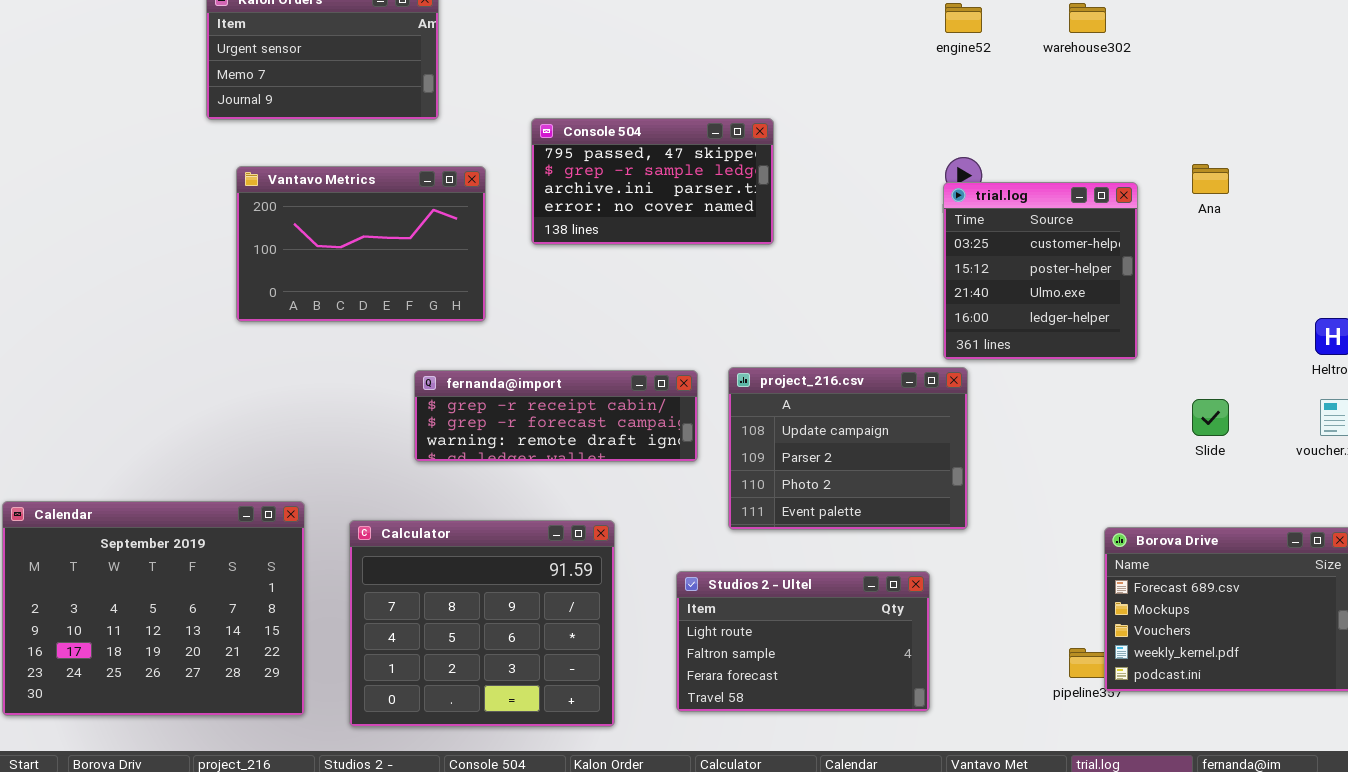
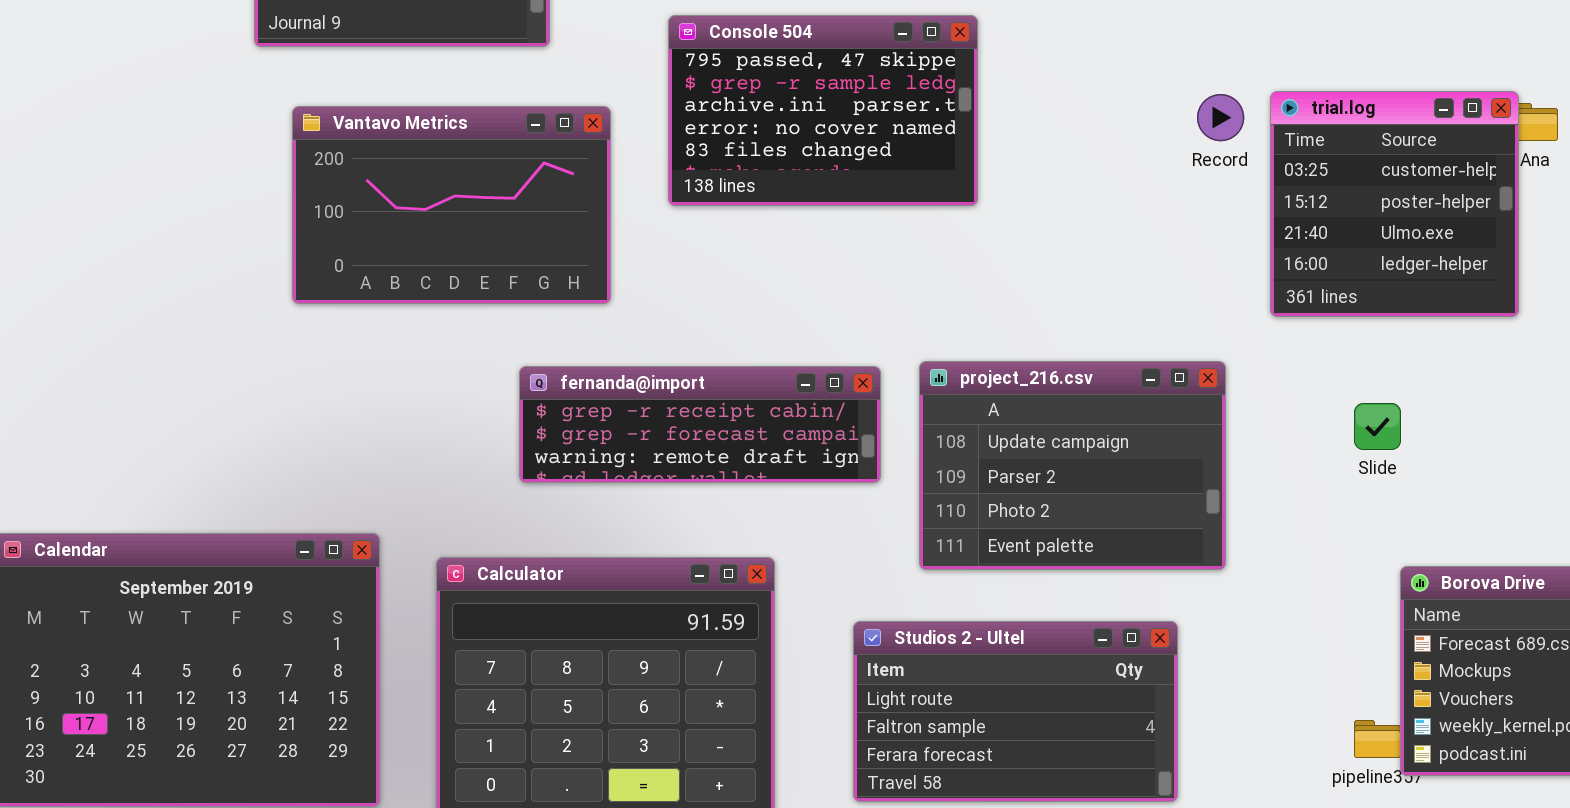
Console 504: [531,118,774,245] -> [668,15,978,206], resized
trial.log: [943,182,1138,360] -> [1270,91,1519,317], moved
Slide: [1192,399,1229,436] -> [1354,403,1401,450], moved

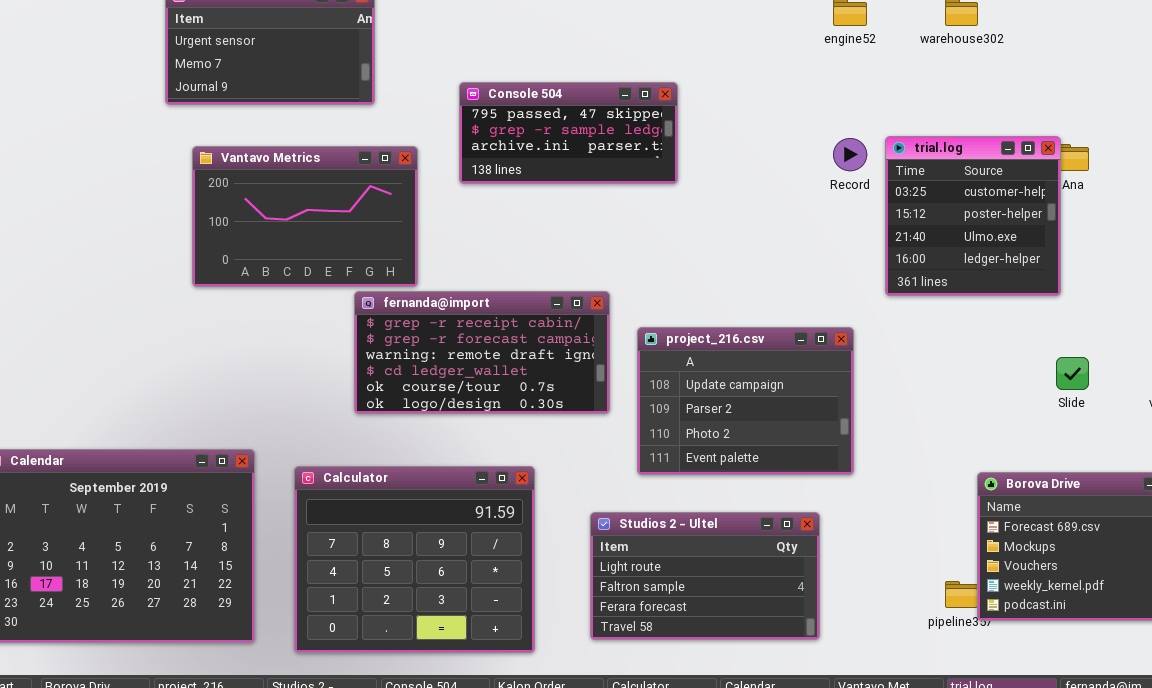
Console 504: [668,15,978,206] -> [459,82,678,184], resized
fernanda@import: [519,366,881,483] -> [354,291,610,414], resized
Slide: [1354,403,1401,450] -> [1056,357,1089,390], moved

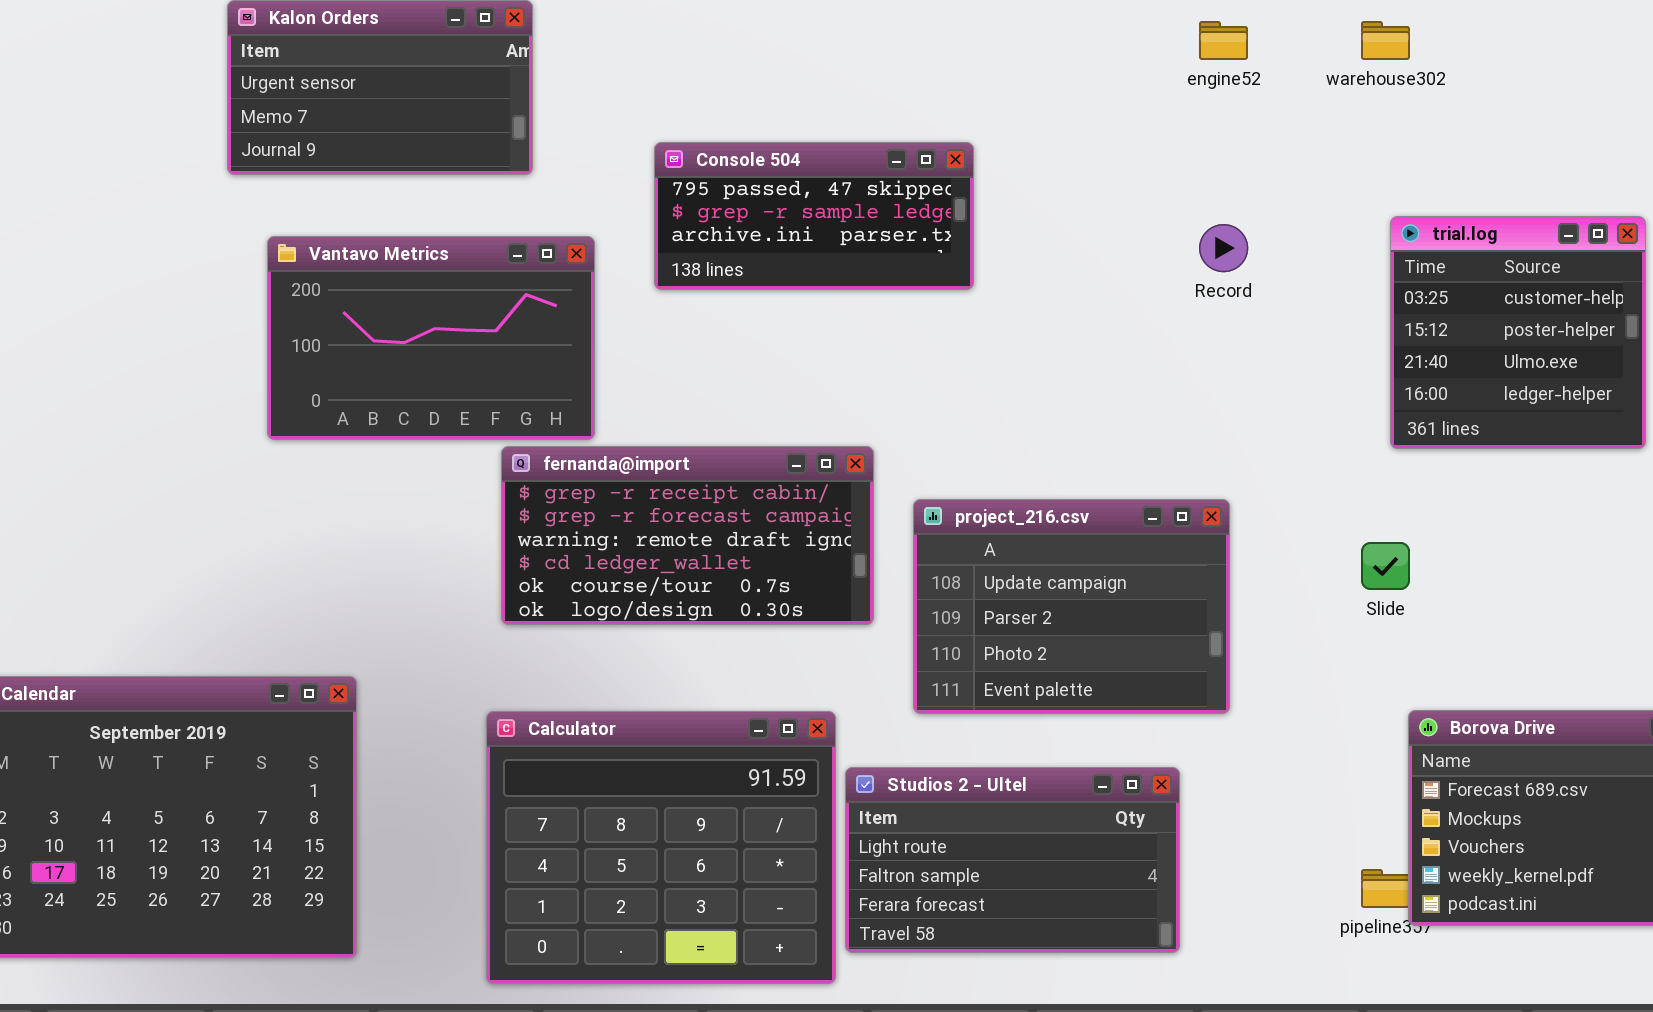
trial.log: [885,136,1061,296] -> [1390,216,1646,449], moved
Slide: [1056,357,1089,390] -> [1361,542,1410,590], moved
Calculator: [294,466,535,653] -> [486,711,836,984], moved

